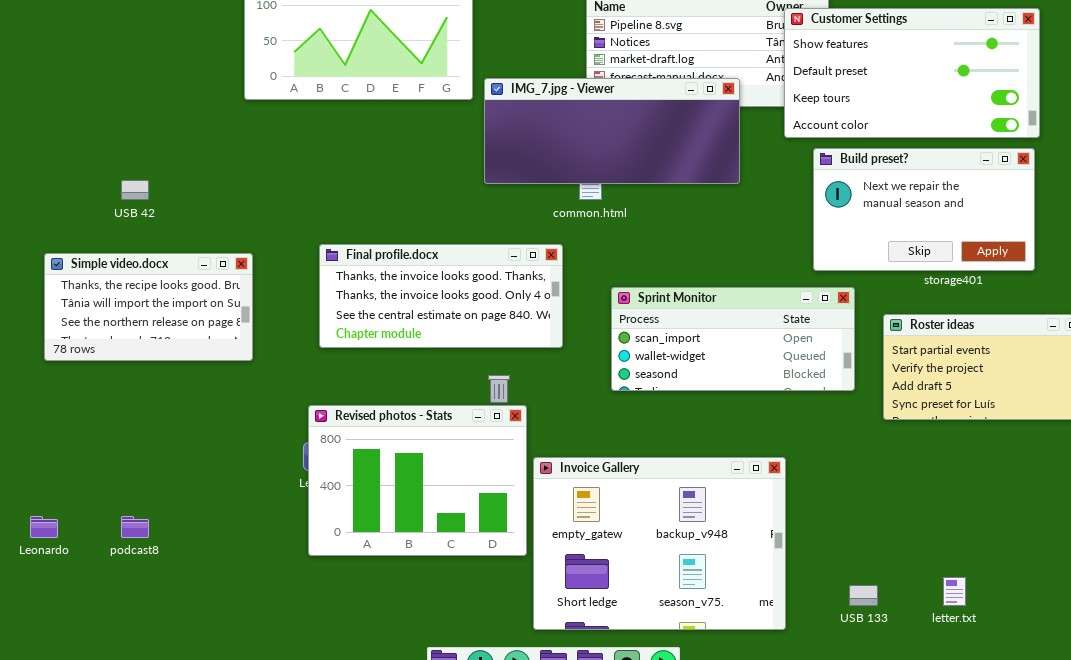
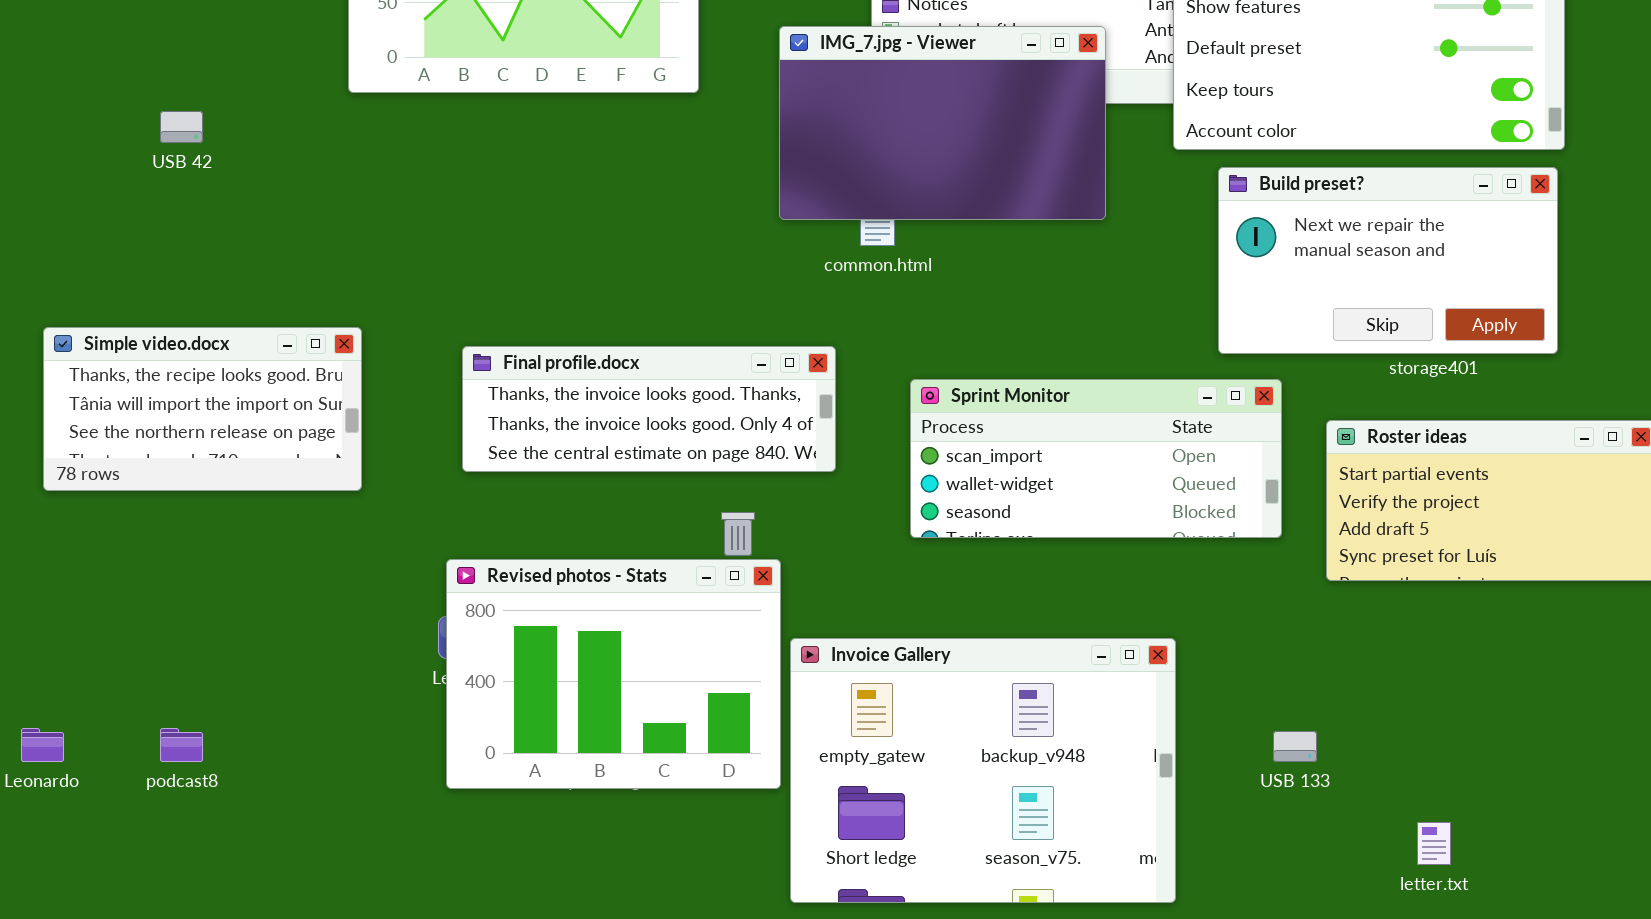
IMG_7.jpg - Viewer: [484,78,740,184] -> [779,26,1106,220], resized
USB 42: [121,180,149,200] -> [160,111,203,143], moved
Final profile.docx: [319,244,563,348] -> [462,346,836,472], resized
USB 133: [849,585,878,606] -> [1273,731,1317,762], moved

